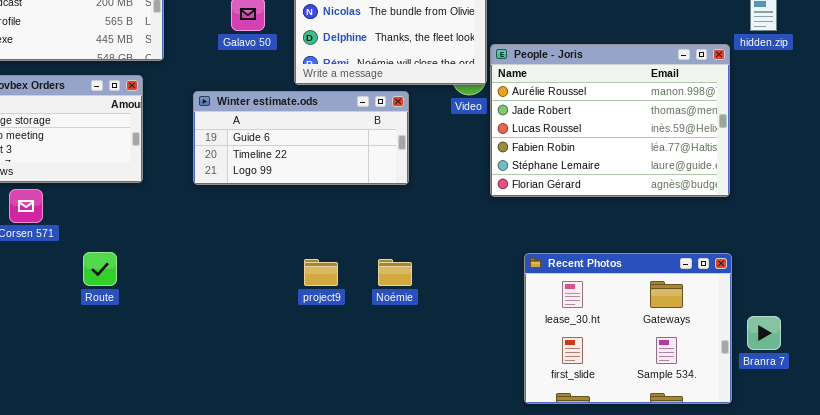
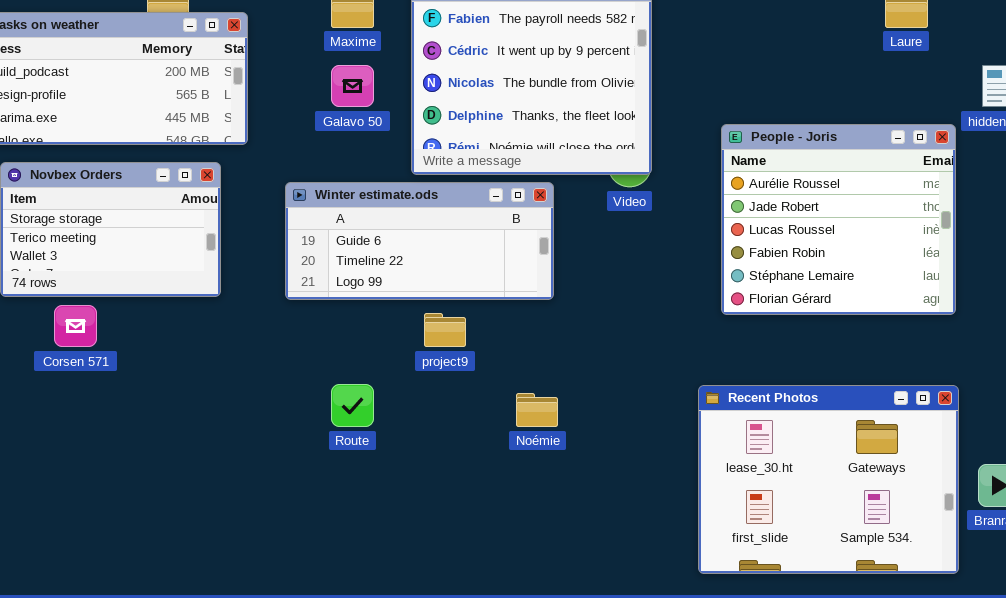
People - Joris: [490,44,730,197] -> [721,124,956,315], resized
Route: [83,252,117,286] -> [331,384,374,427], moved
project9: [304,259,338,286] -> [424,313,466,347], moved

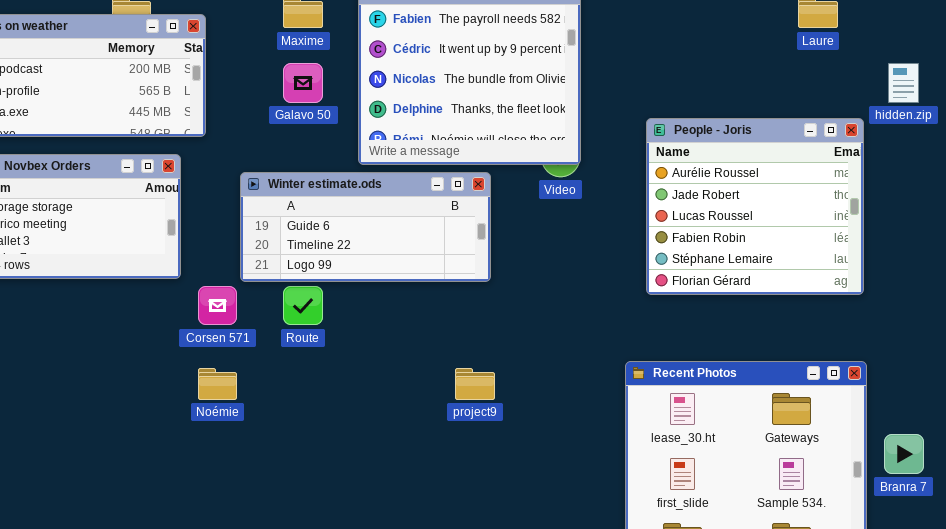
Corsen 571: [54,305,97,347] -> [198,286,237,325], moved
project9: [424,313,466,347] -> [455,368,495,400], moved
Route: [331,384,374,427] -> [283,286,323,325], moved
Noémie: [516,393,558,427] -> [198,368,237,400], moved

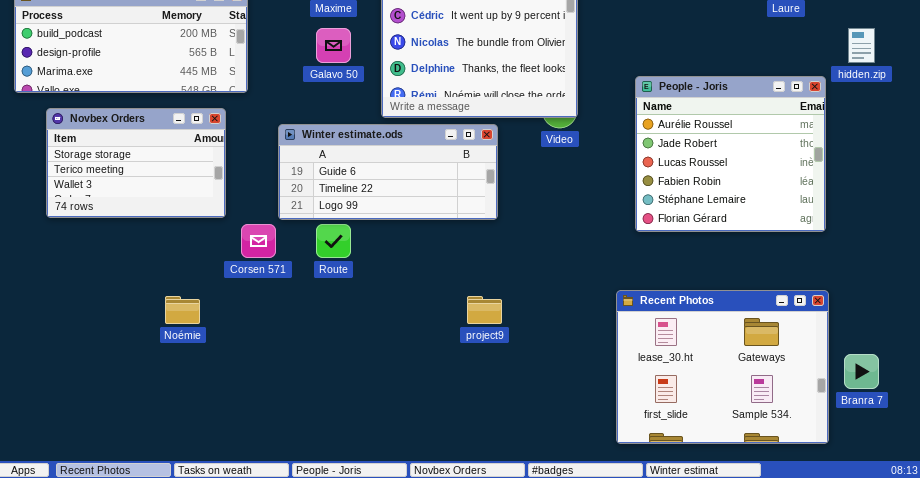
Noémie: [198,368,237,400] -> [165,296,200,324], moved

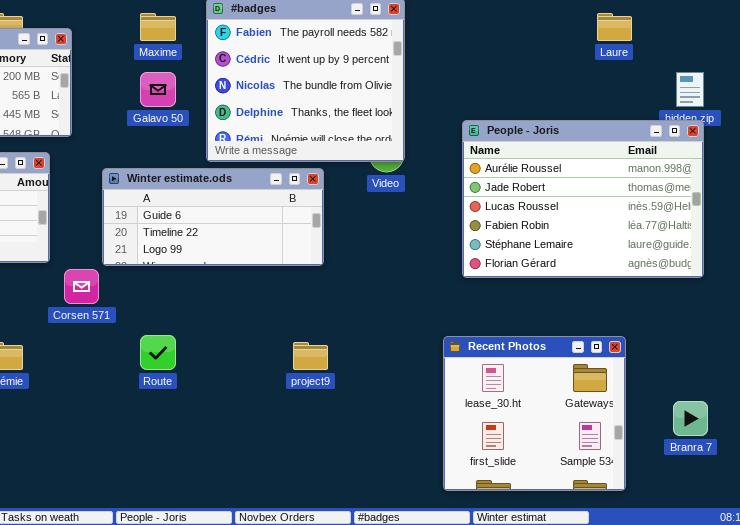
People - Joris: [635,76,826,232] -> [462,120,704,278], resized
Route: [316,224,351,258] -> [140,335,176,370], moved
Recent Photos: [616,290,829,444] -> [443,336,626,491], resized

